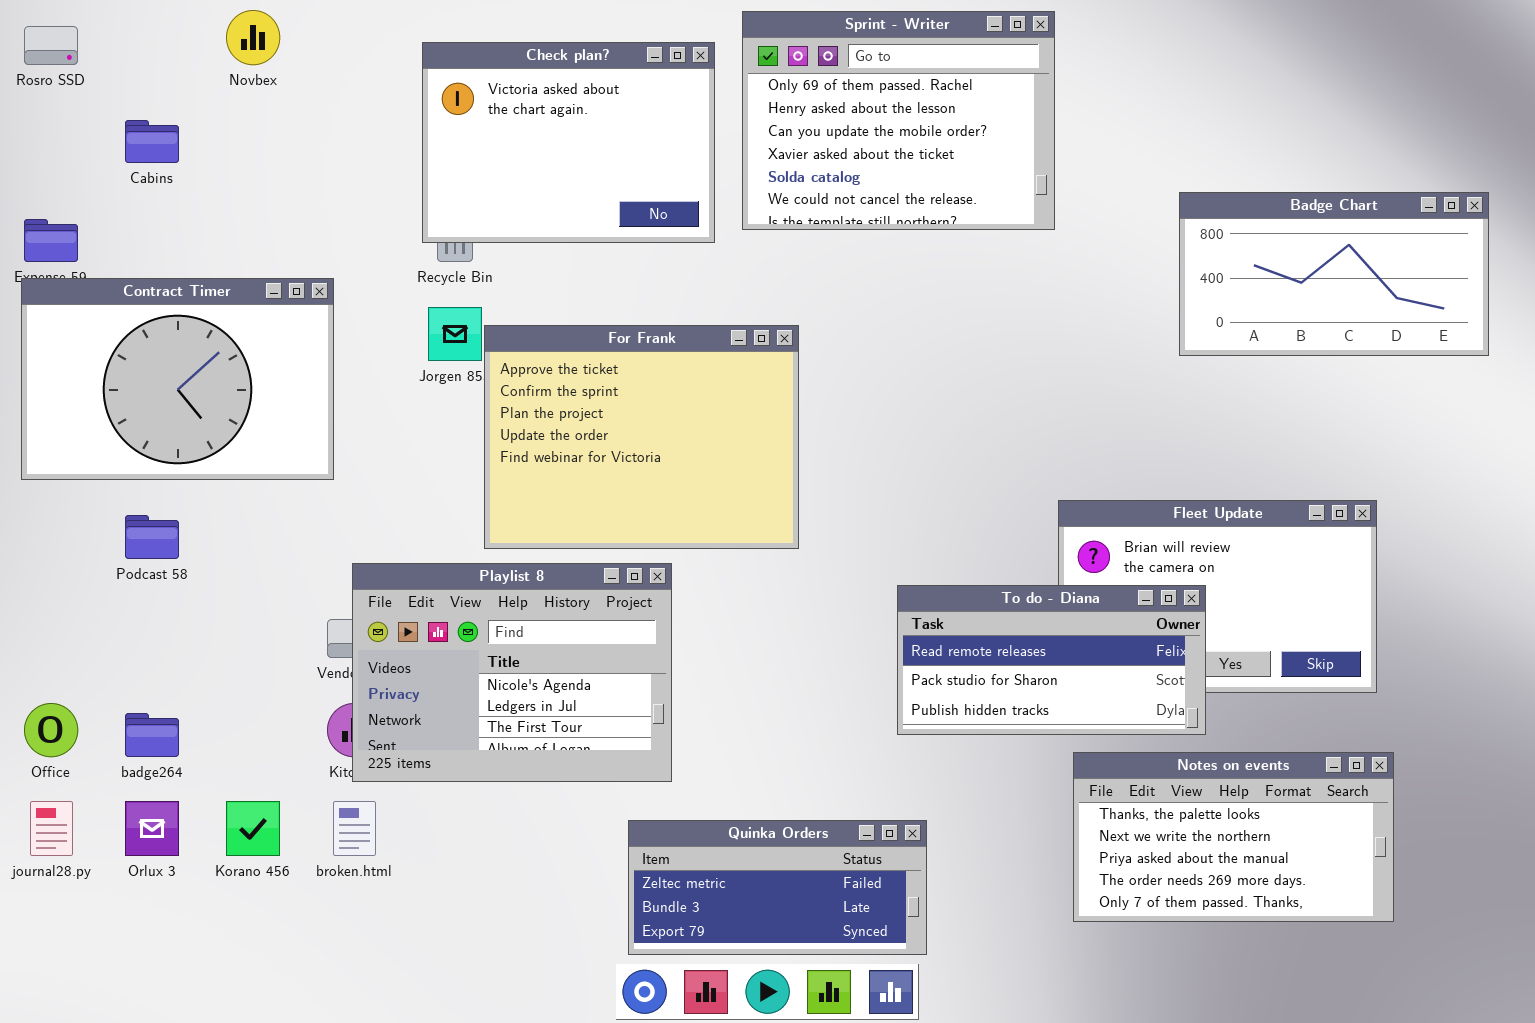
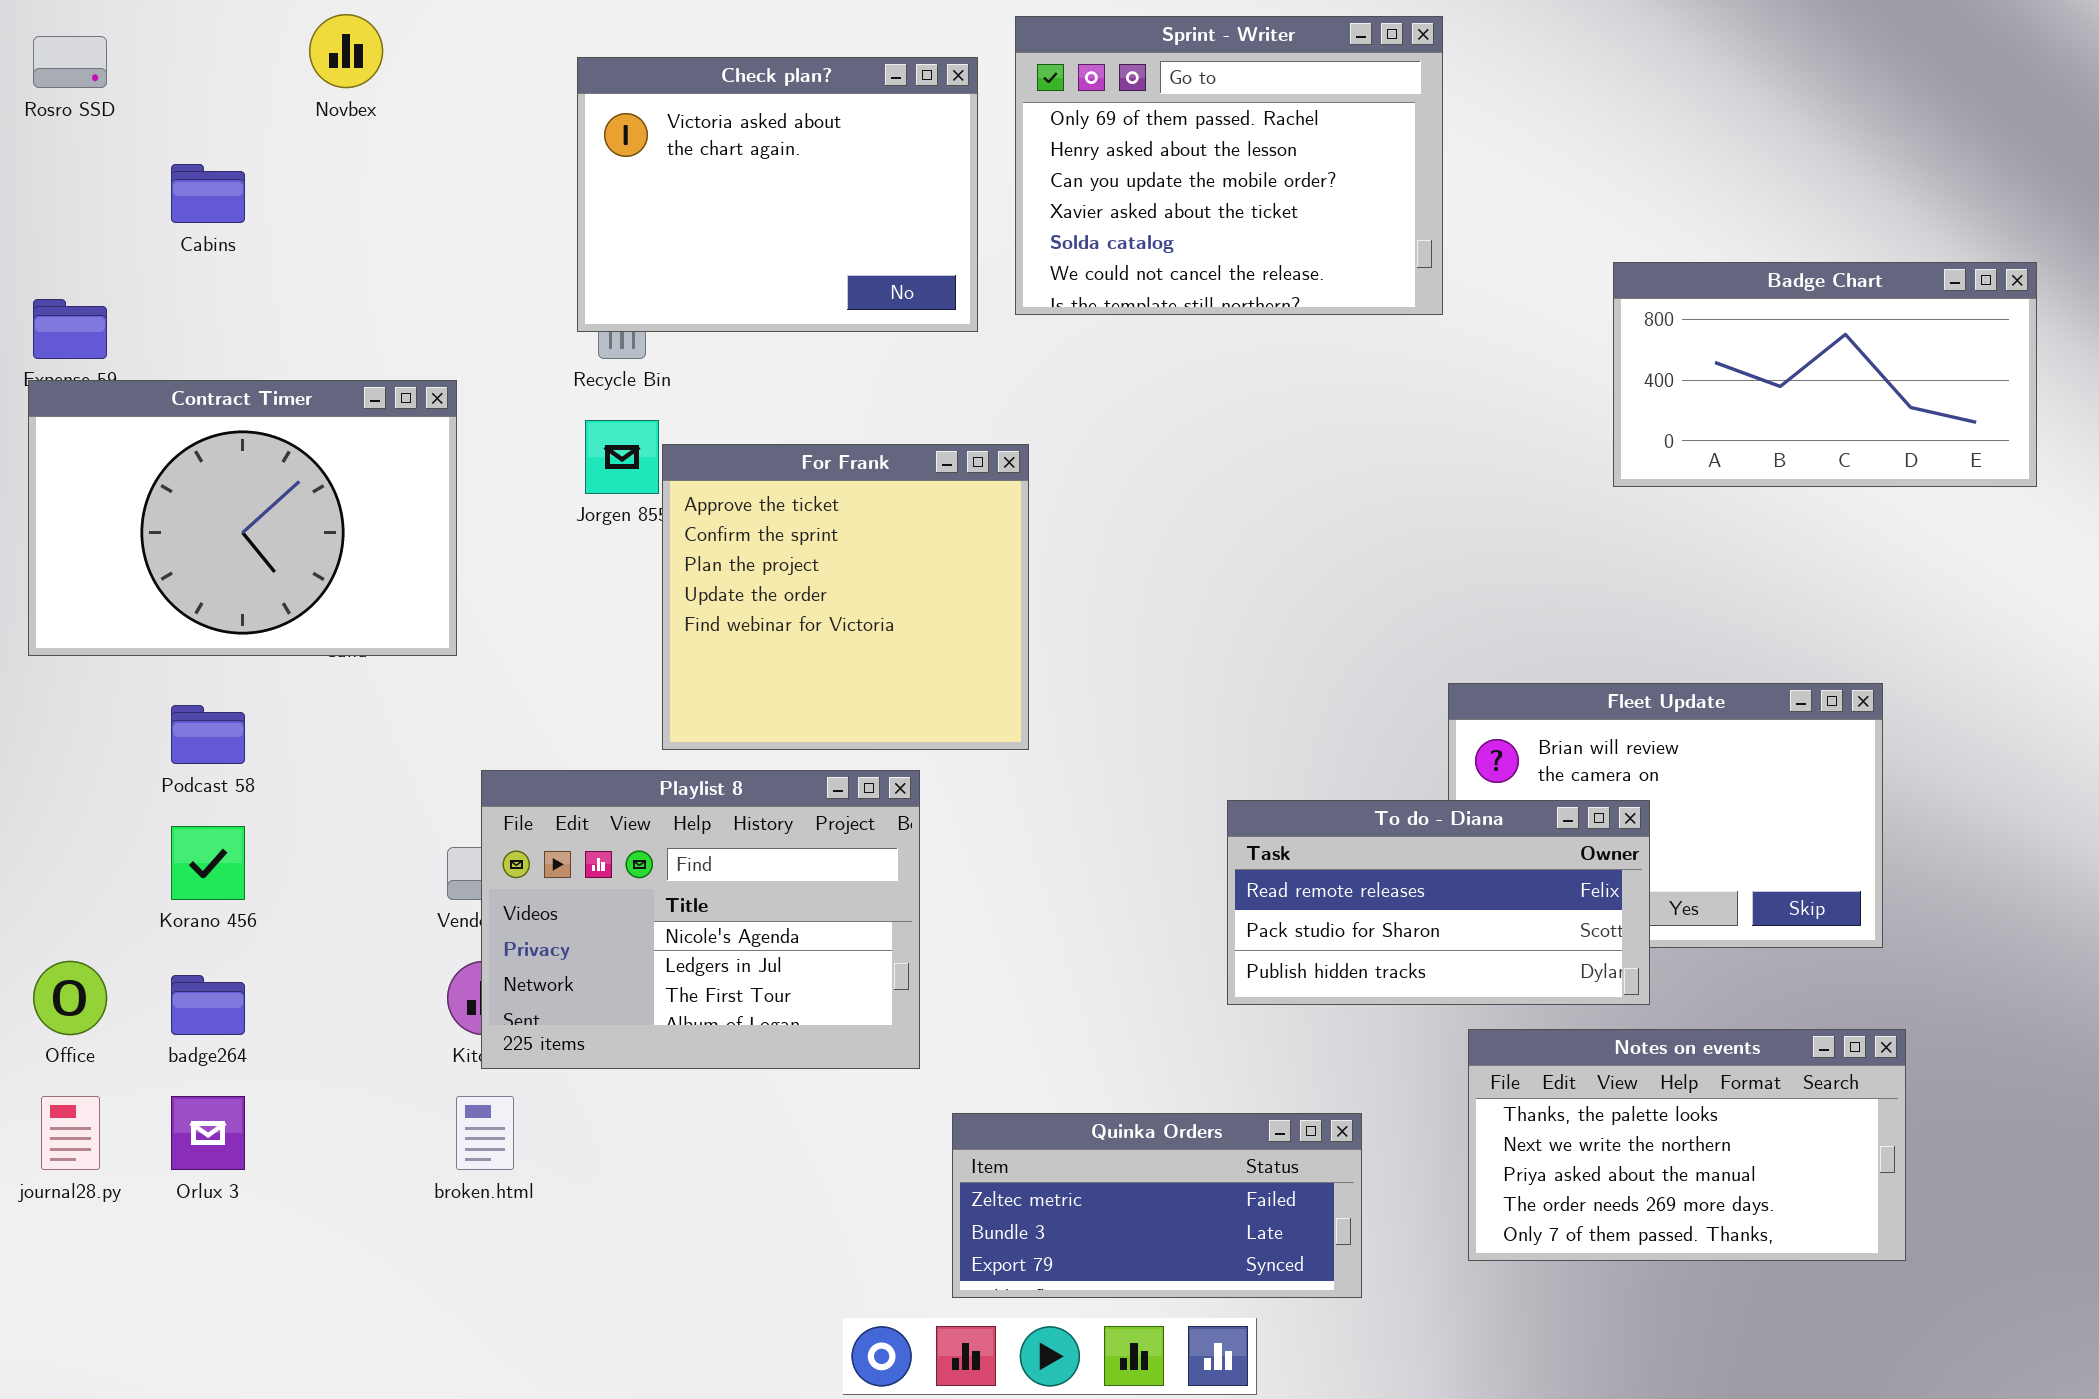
For Frank: [484,325,799,549] -> [662,444,1029,750], resized
Korano 456: [226,801,280,856] -> [171,826,245,900], moved
Quinka Orders: [628,820,927,955] -> [952,1113,1362,1298], moved

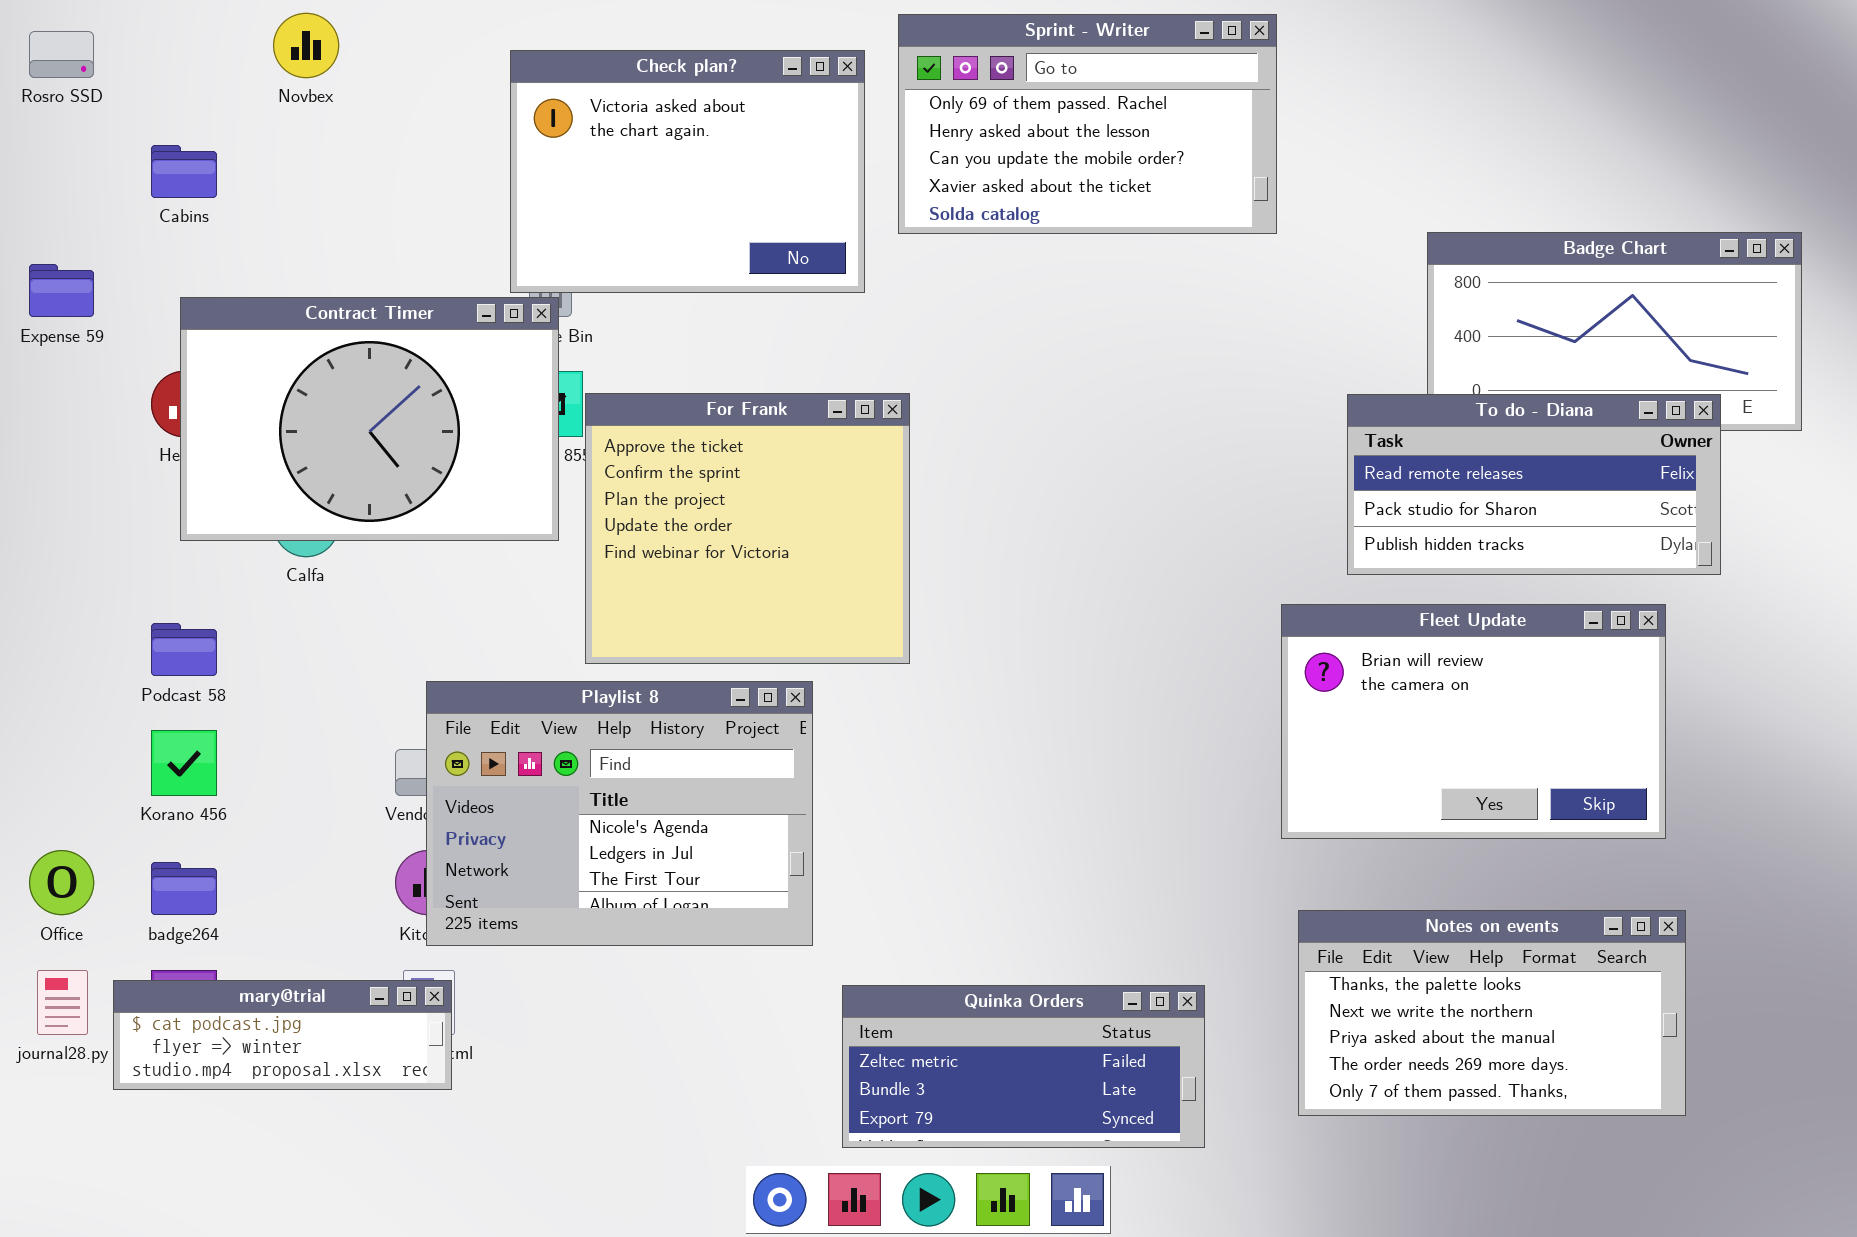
Sprint - Writer: [1015,16,1443,315] -> [898,14,1277,234], resized
Contract Timer: [28,380,457,656] -> [180,297,559,541], moved
To do - Diana: [1227,800,1650,1005] -> [1347,394,1721,575], moved
mary@trial: none -> [113,980,452,1090], opened

